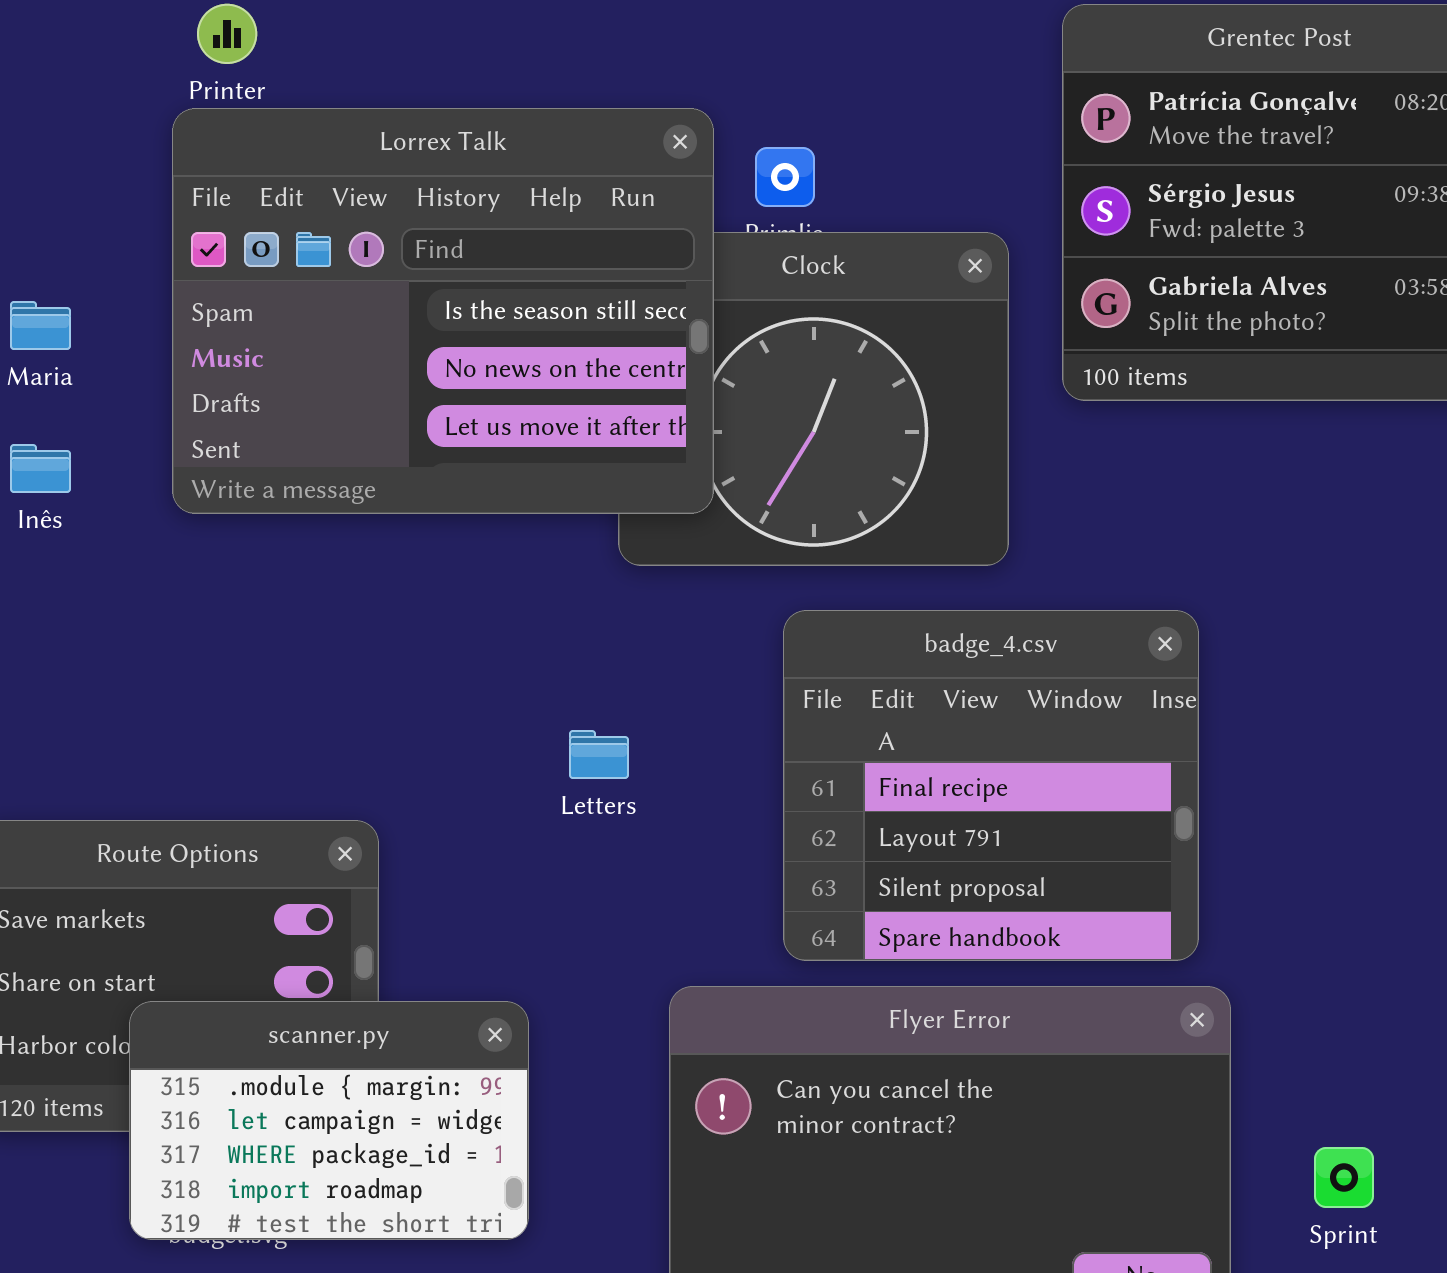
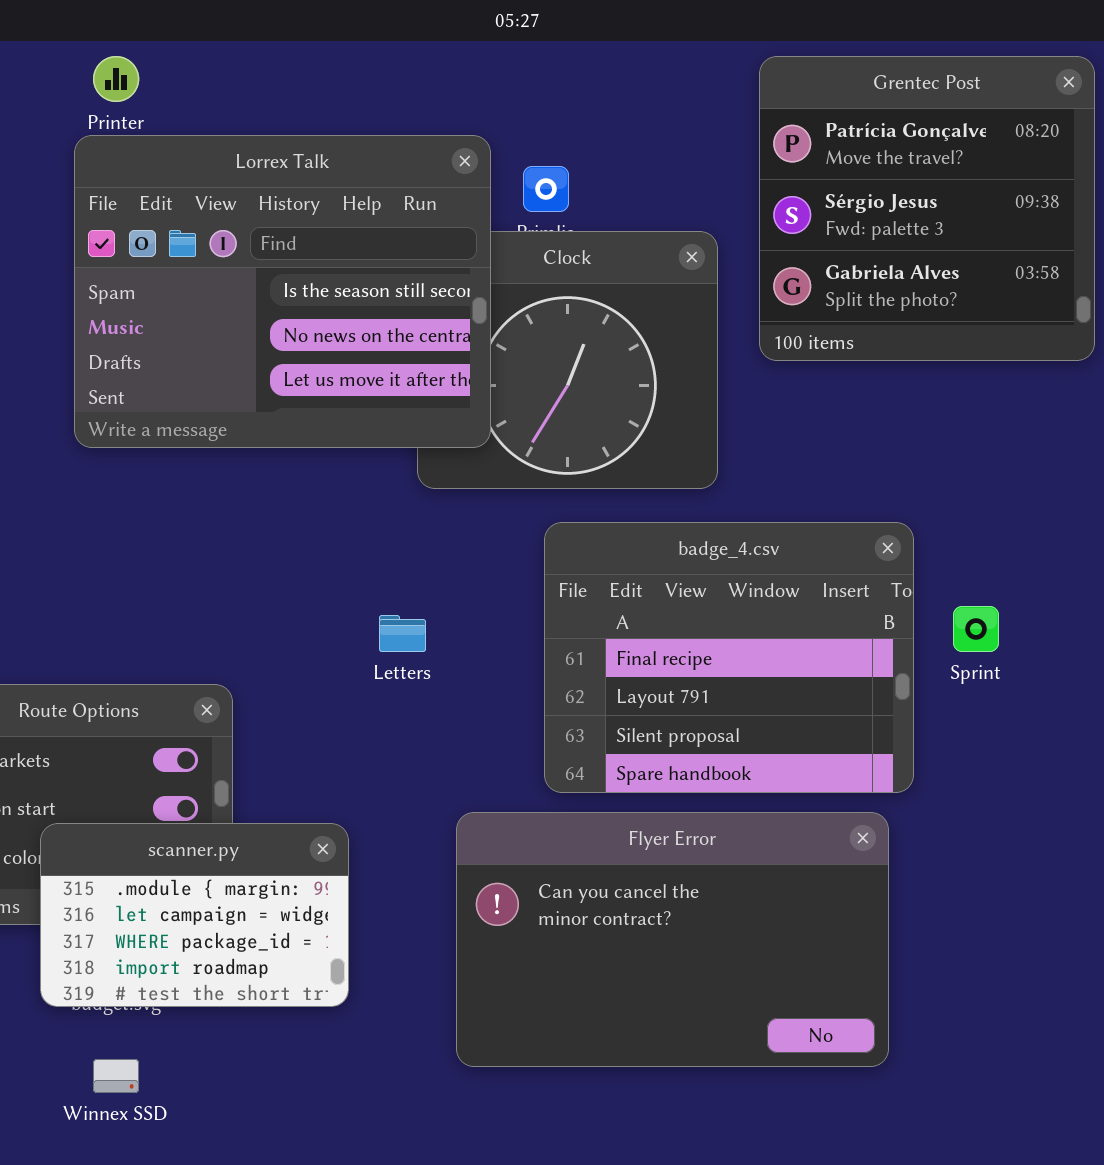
badge_4.csv: [783,610,1199,961] -> [544,522,914,793], resized
Sprint: [1314,1147,1374,1208] -> [953,606,999,652], moved

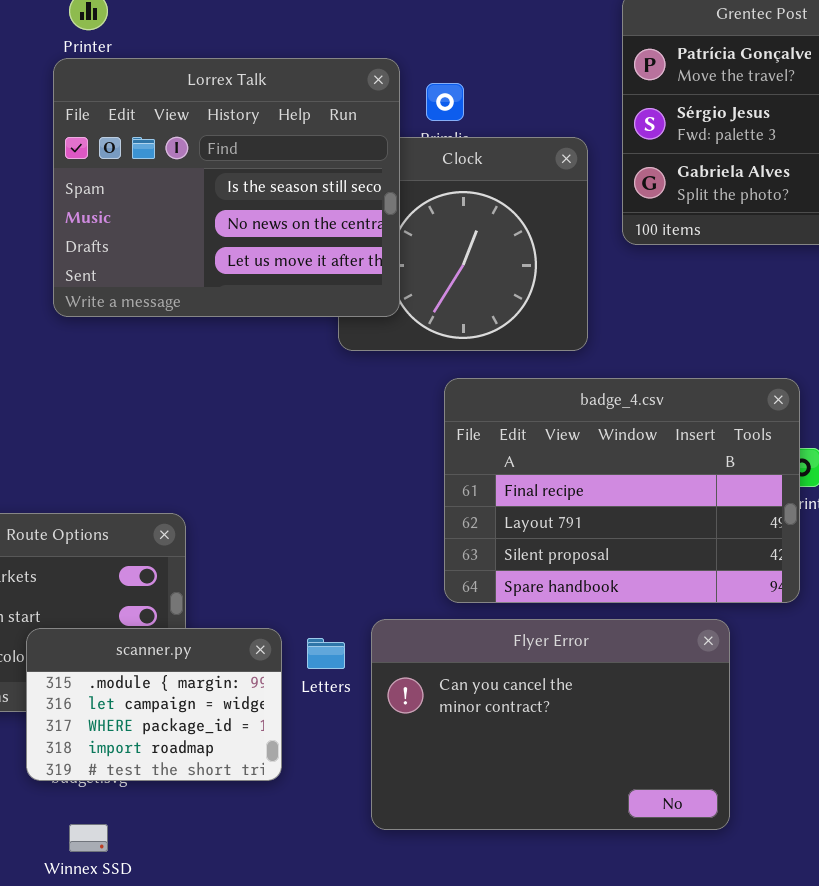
badge_4.csv: [544,522,914,793] -> [444,378,800,603], resized
Letters: [379,615,426,652] -> [307,638,345,669], moved

